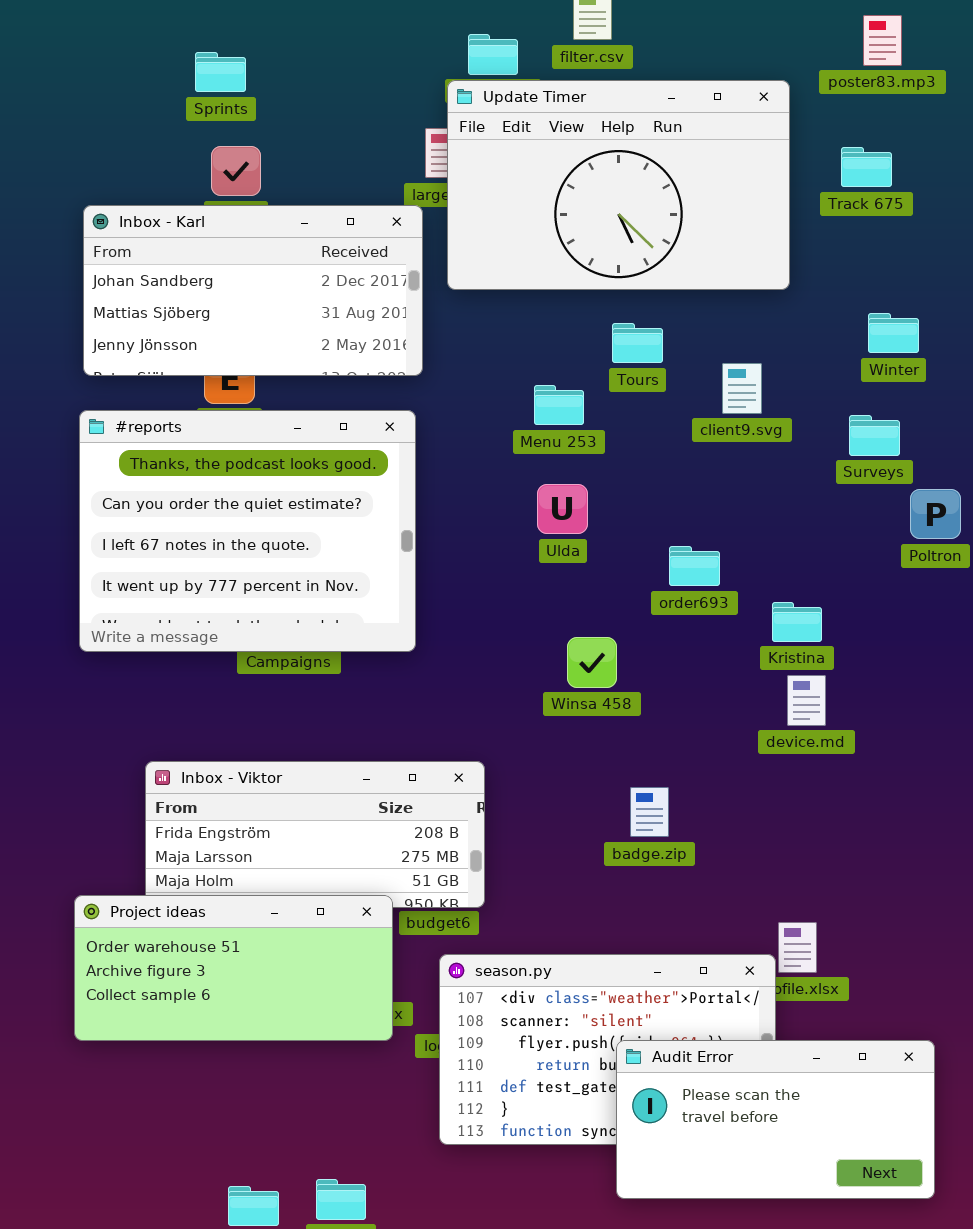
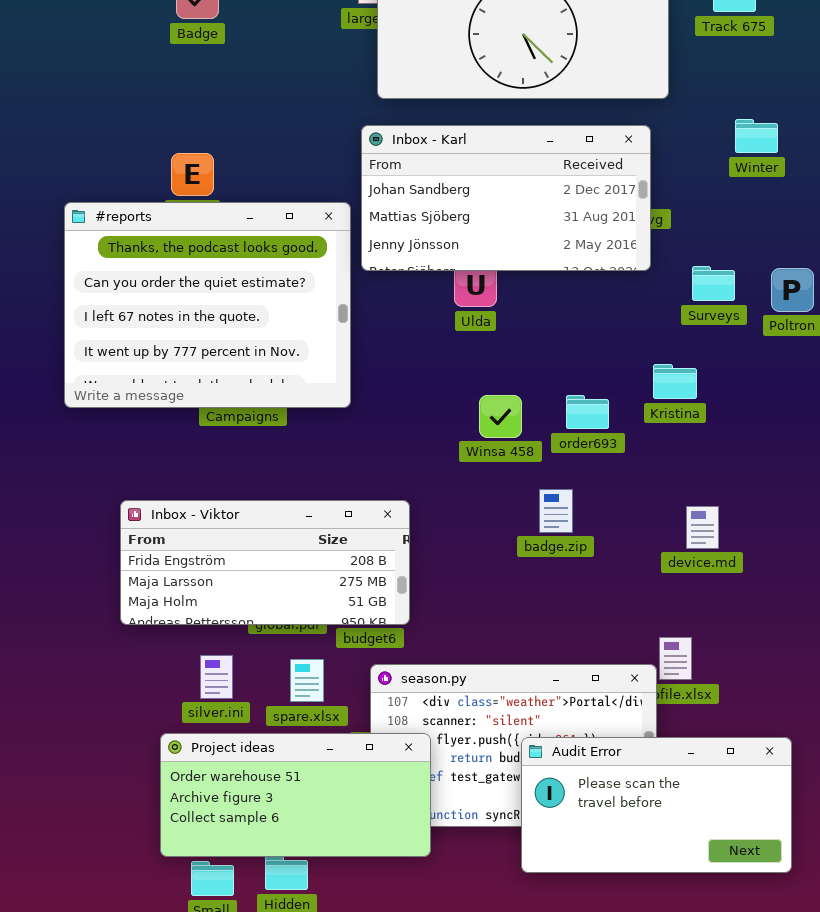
Inbox - Karl: [83,205,423,376] -> [361,125,651,271], moved
Surveys: [849,415,900,456] -> [692,266,735,301], moved
order693: [669,546,720,586] -> [566,395,609,429], moved
device.md: [787,675,826,726] -> [686,506,719,549], moved
badge.zip: [630,787,669,837] -> [539,489,573,533], moved
Project ideas: [74,895,393,1041] -> [160,733,431,857], moved

